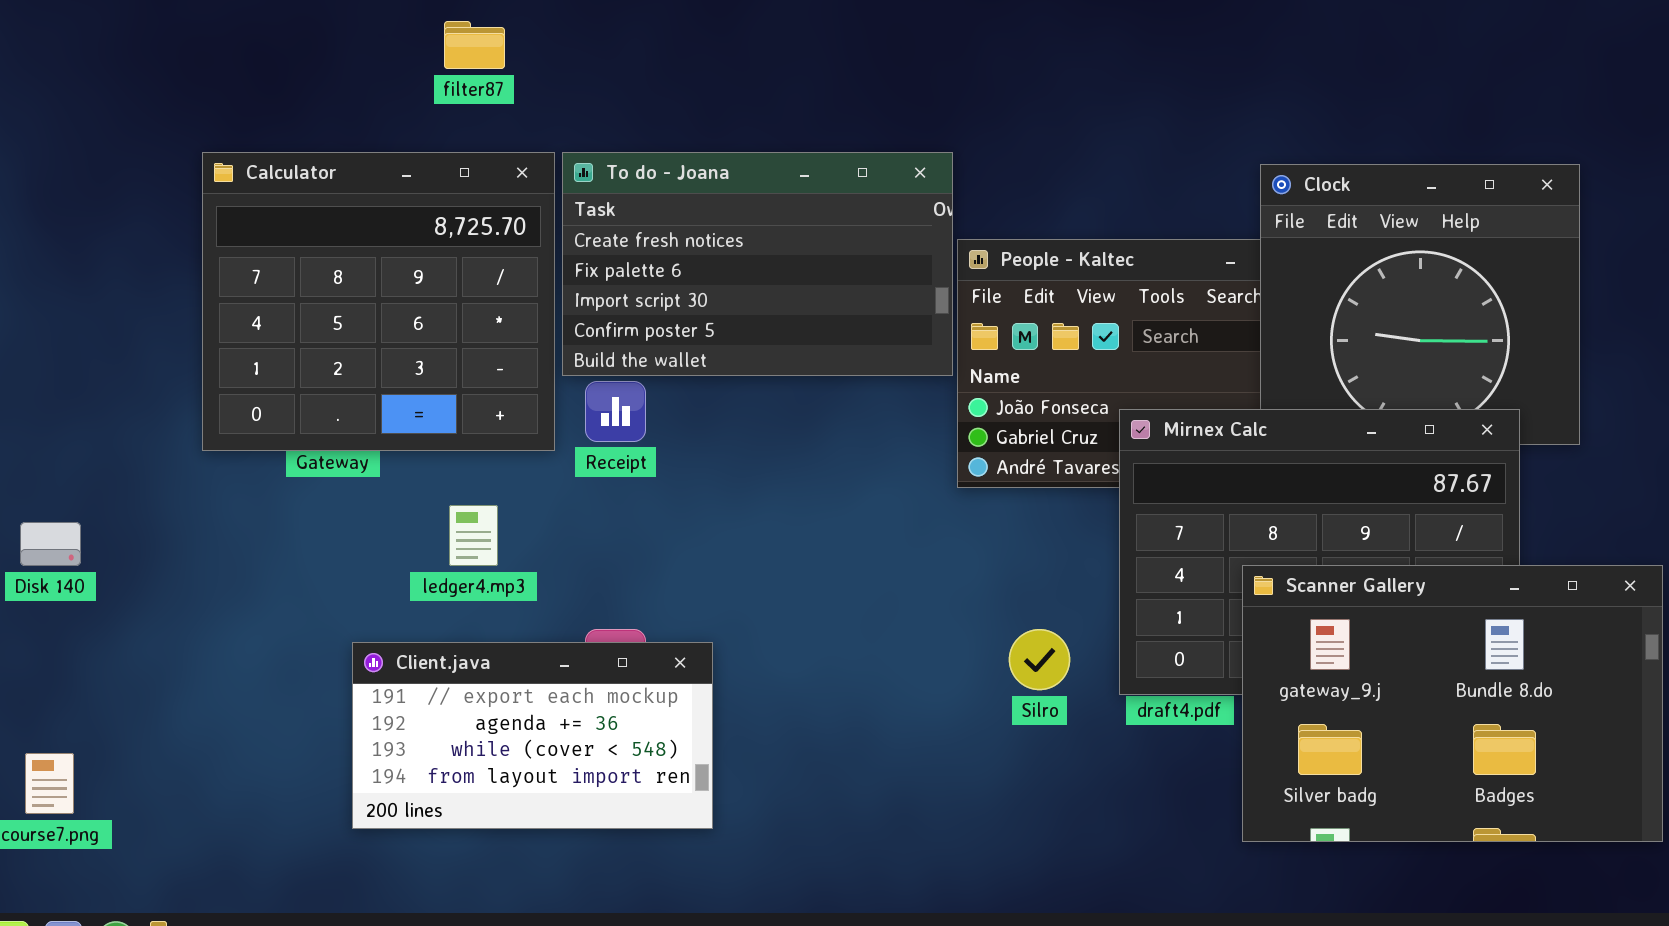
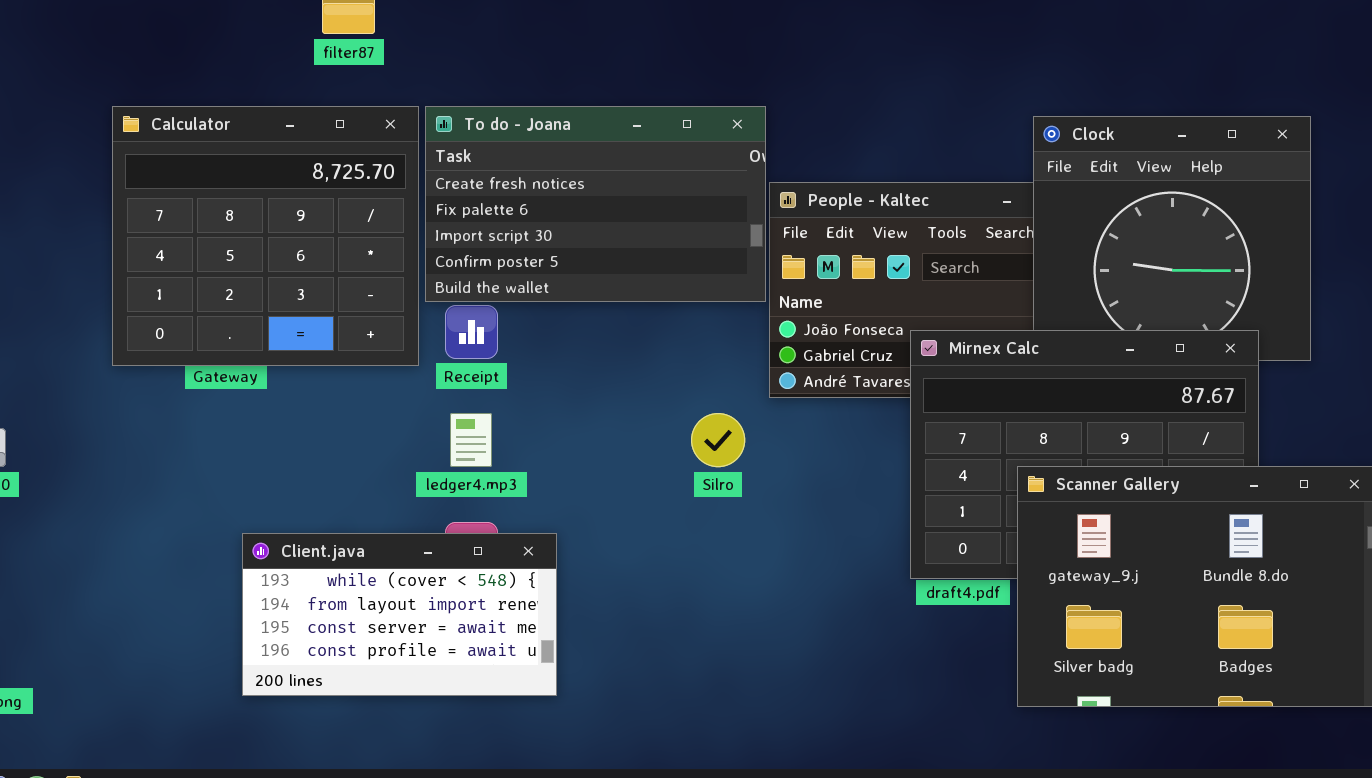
ledger4.mp3: [449,505,498,566] -> [450,413,492,467], moved
Silro: [1009,629,1070,690] -> [691,413,745,467], moved
Client.java: [352,642,713,829] -> [242,533,557,696], scrolled down 2 rows

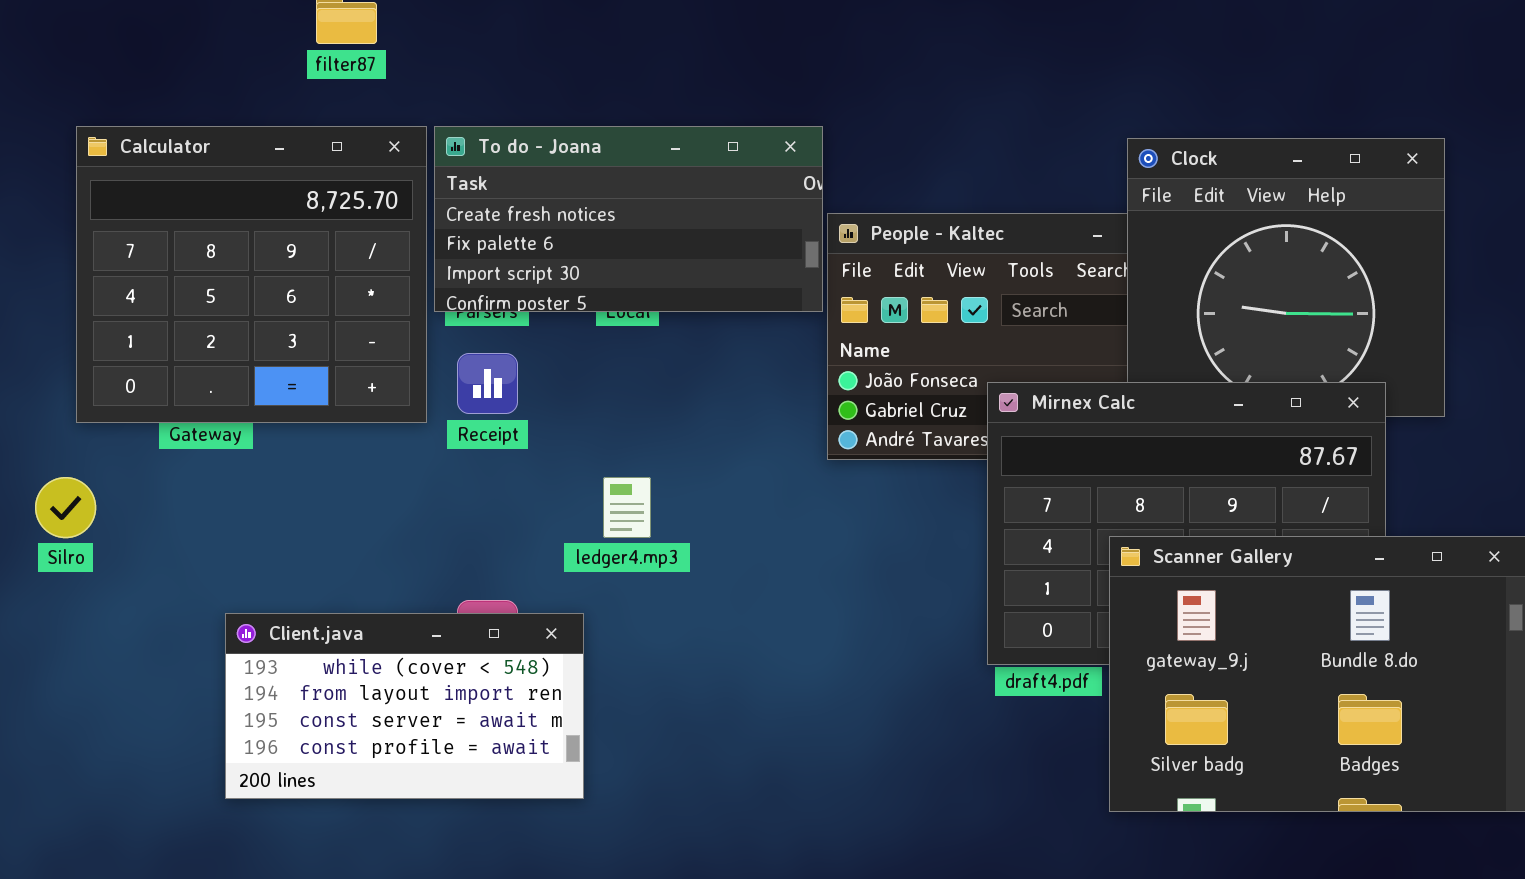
To do - Joana: [425,106,766,302] -> [434,126,823,312], resized
ledger4.mp3: [450,413,492,467] -> [603,477,651,538], moved
Silro: [691,413,745,467] -> [35,477,96,538], moved

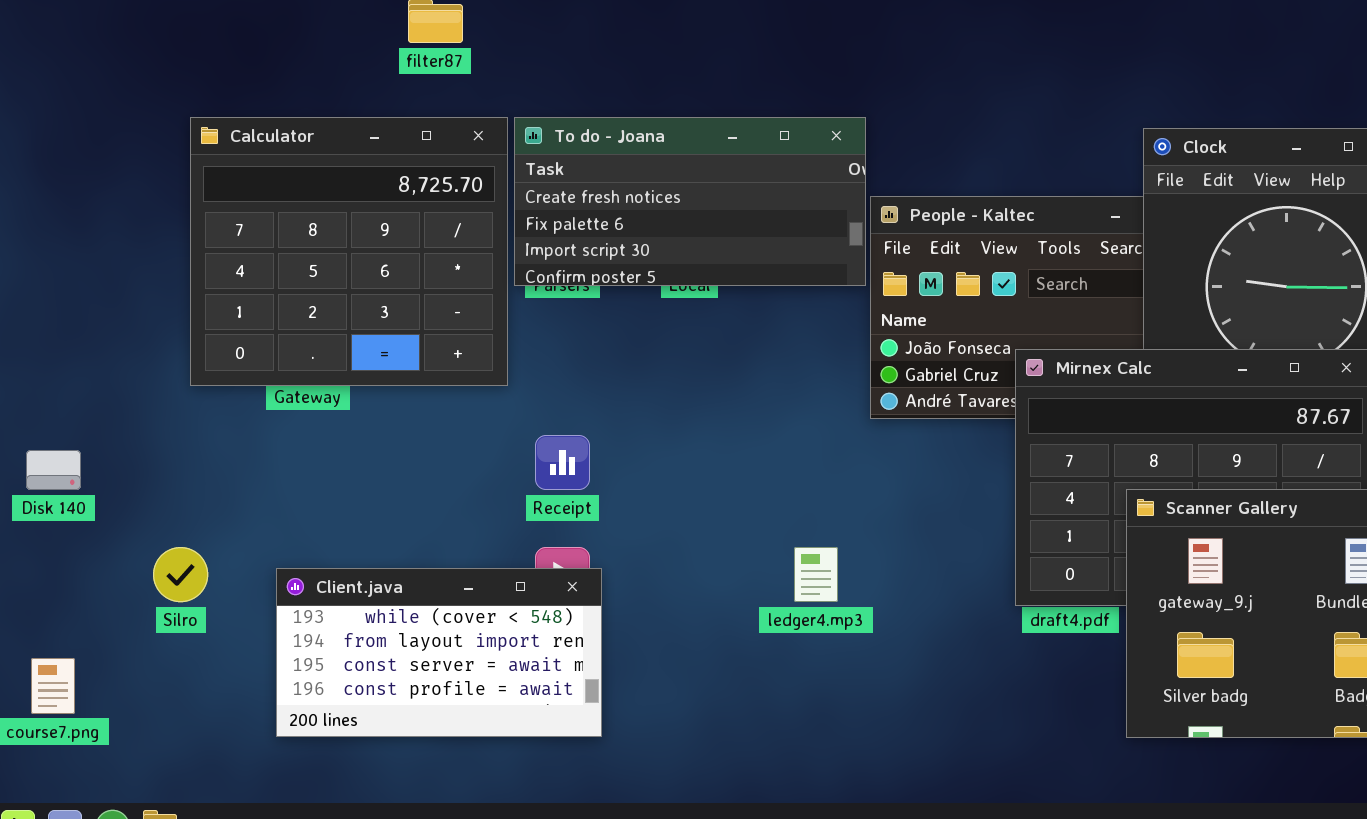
Receipt: [457,353,518,414] -> [535,435,590,490], moved
Silro: [35,477,96,538] -> [153,547,208,602], moved
ledger4.mp3: [603,477,651,538] -> [794,547,838,602], moved
Client.java: [225,613,584,799] -> [276,568,602,737], moved

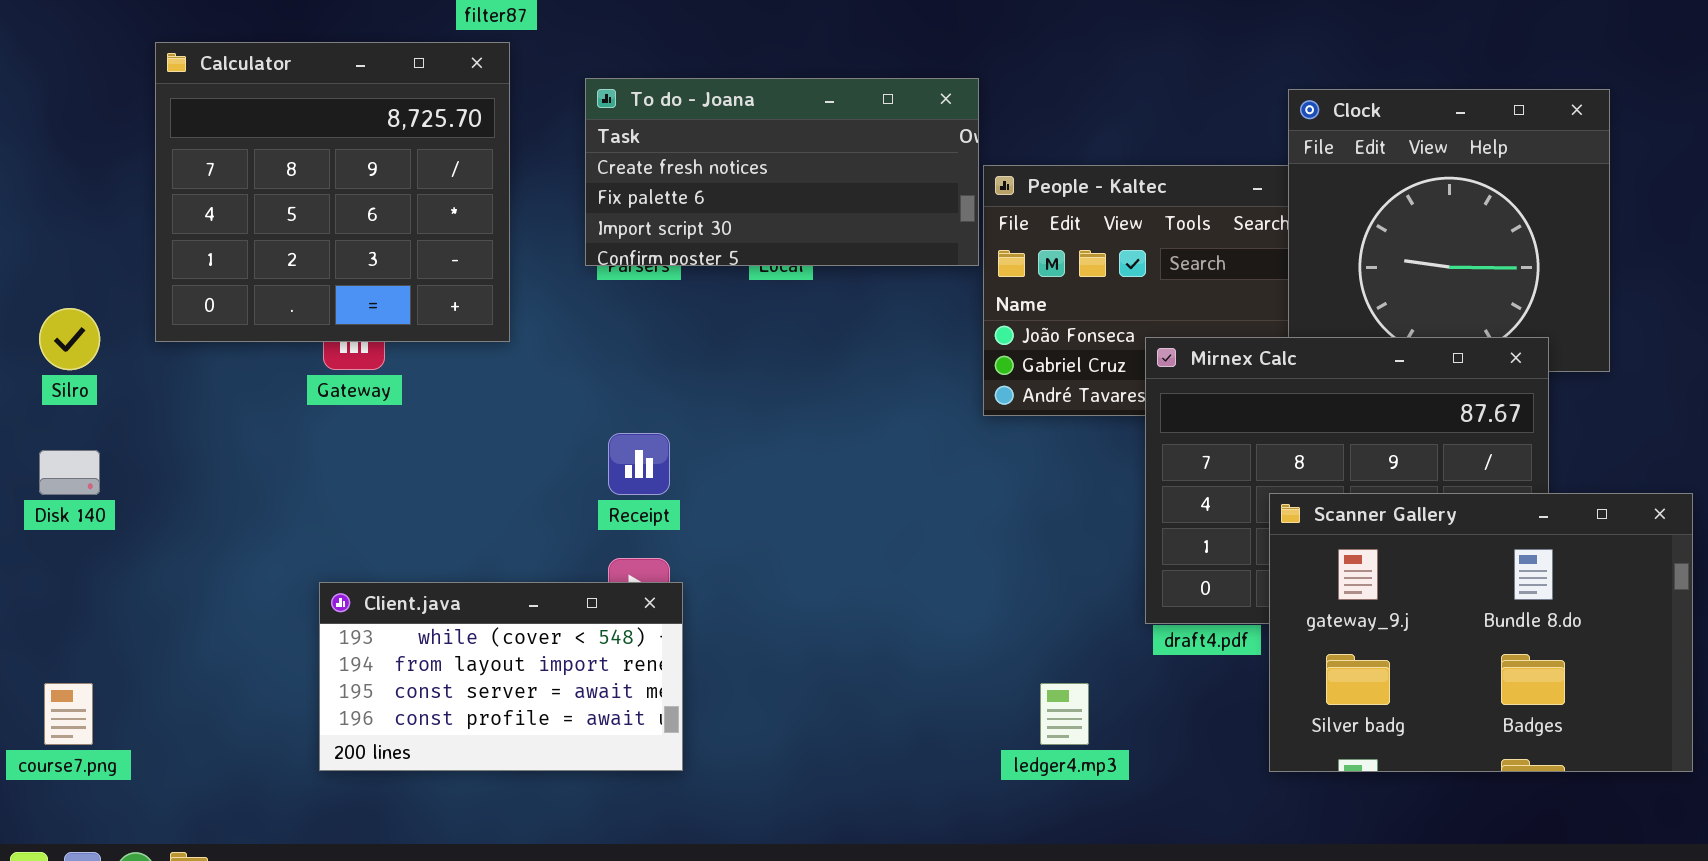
Calculator: [190,117,508,386] -> [155,42,510,342], moved
Silro: [153,547,208,602] -> [39,308,100,370], moved
ledger4.mp3: [794,547,838,602] -> [1040,683,1089,745], moved

